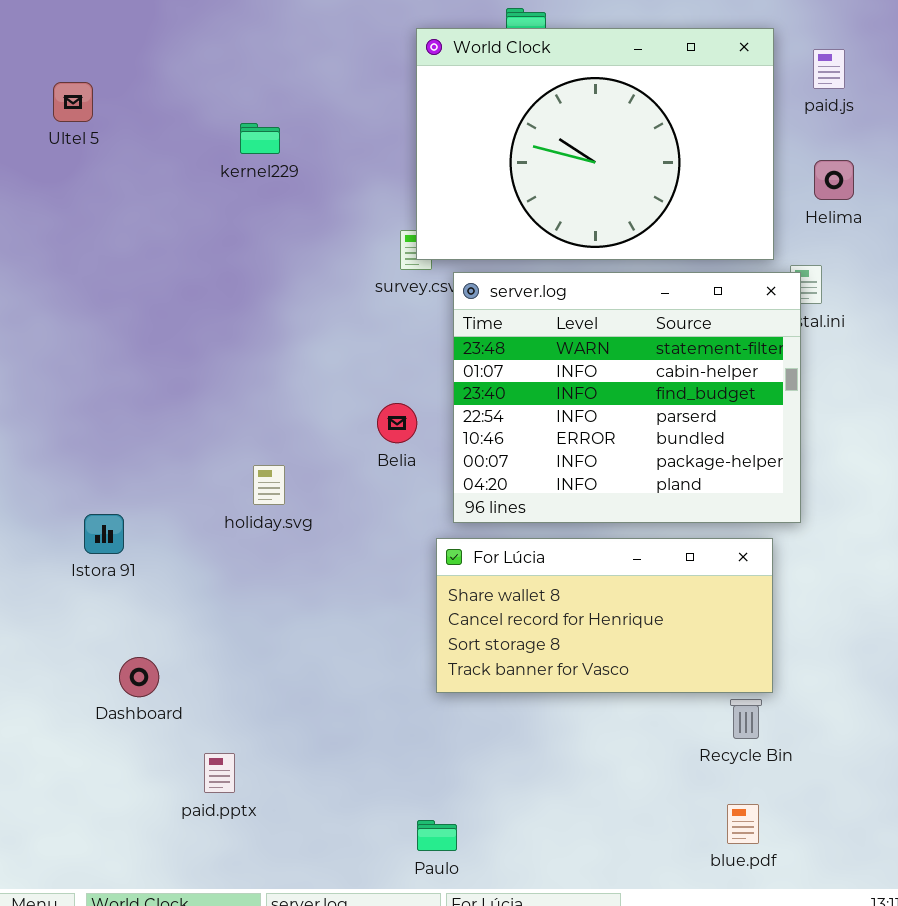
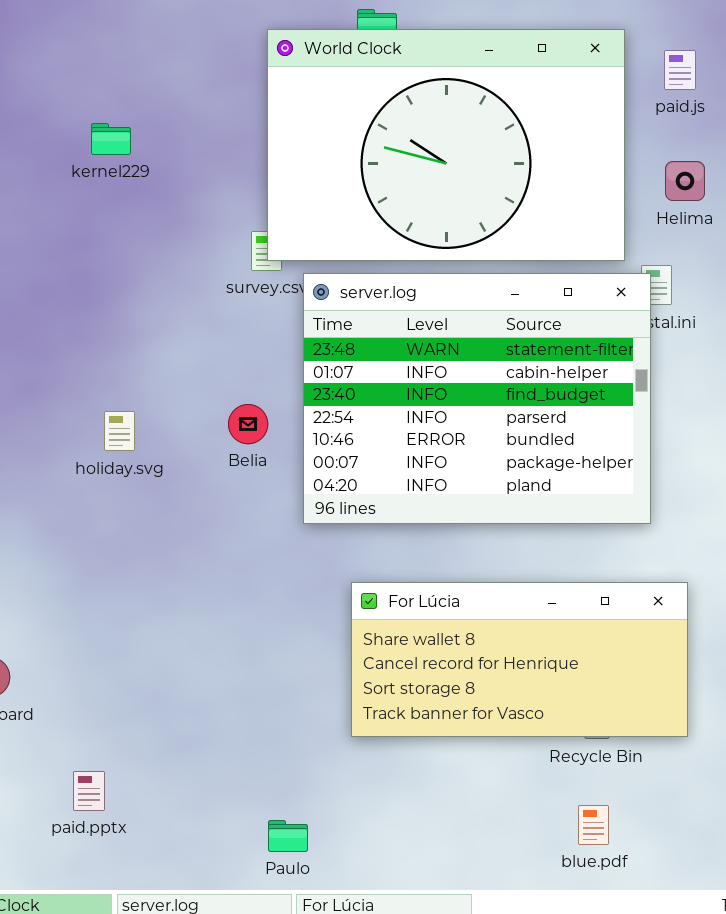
holiday.svg: [253,465,285,505] -> [104,411,135,451], moved
For Lúcia: [436,538,773,693] -> [351,582,688,737], moved
paid.pptx: [204,753,235,793] -> [73,771,105,811], moved

